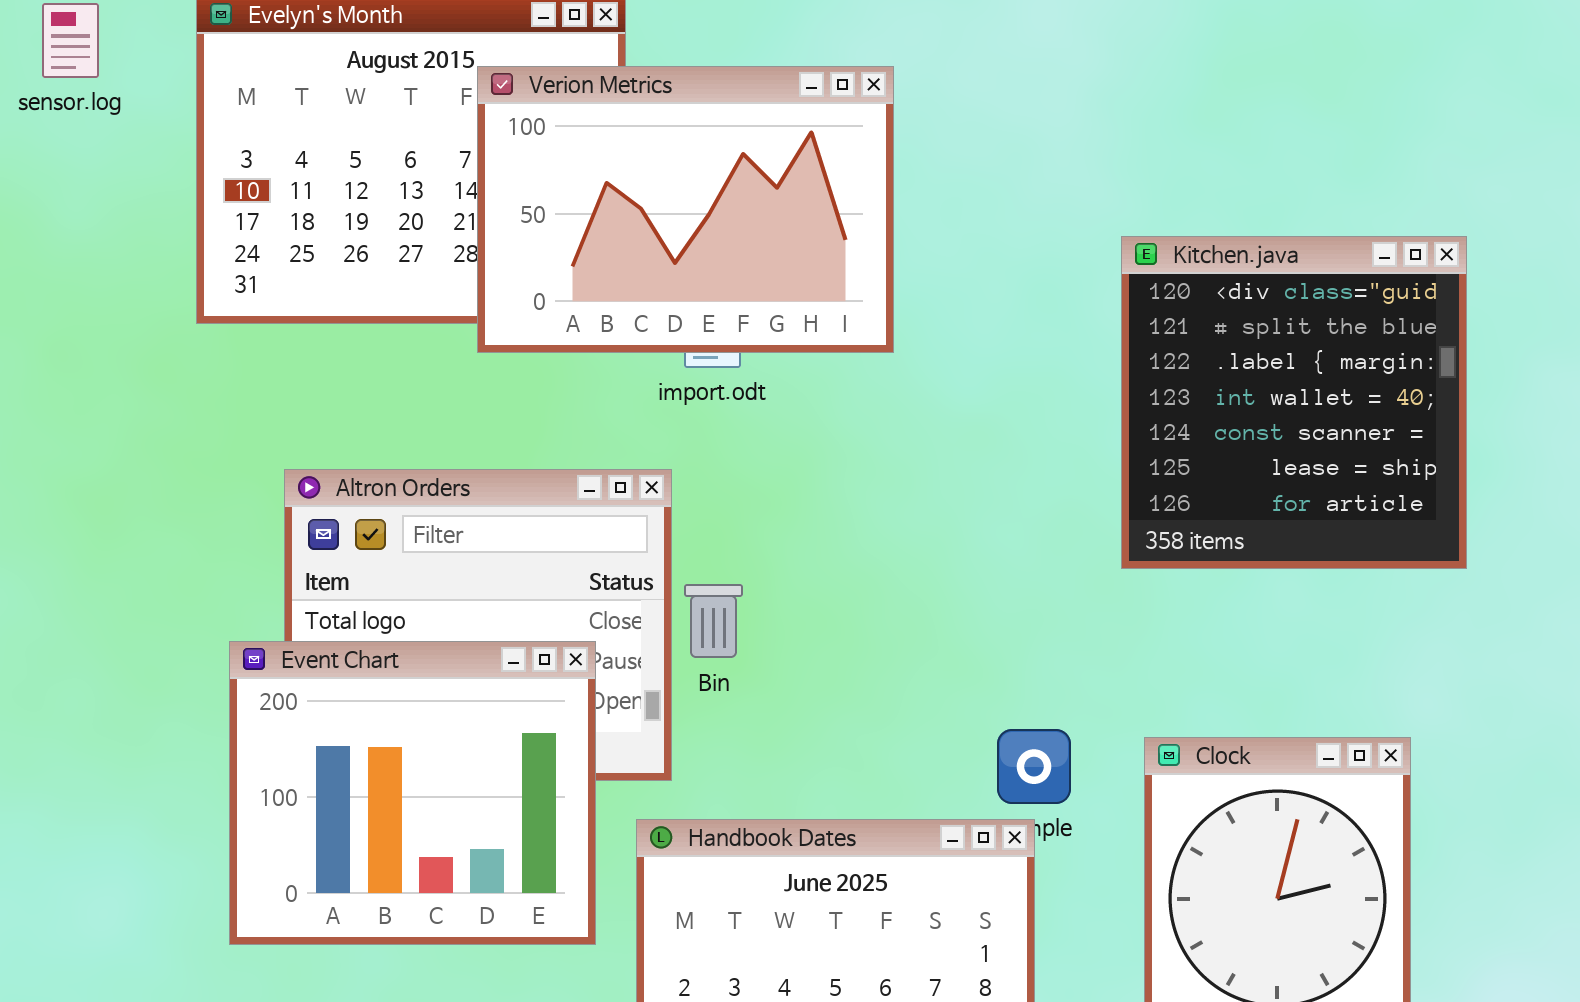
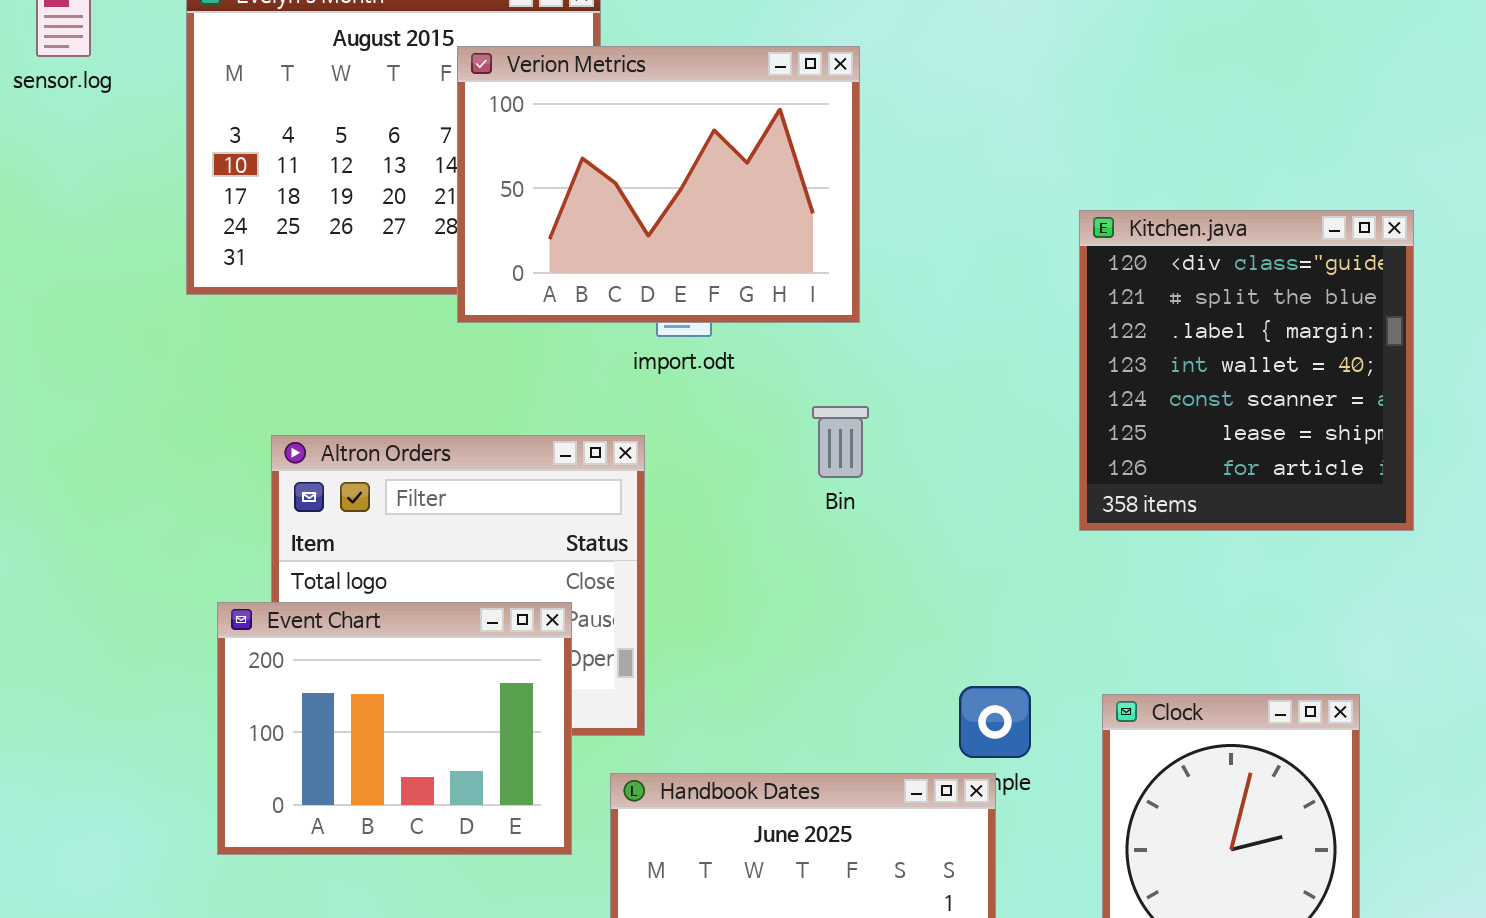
Bin: [684,584,743,658] -> [812,406,869,478], moved
Event Chart: [229,641,596,945] -> [217,602,572,855], resized

